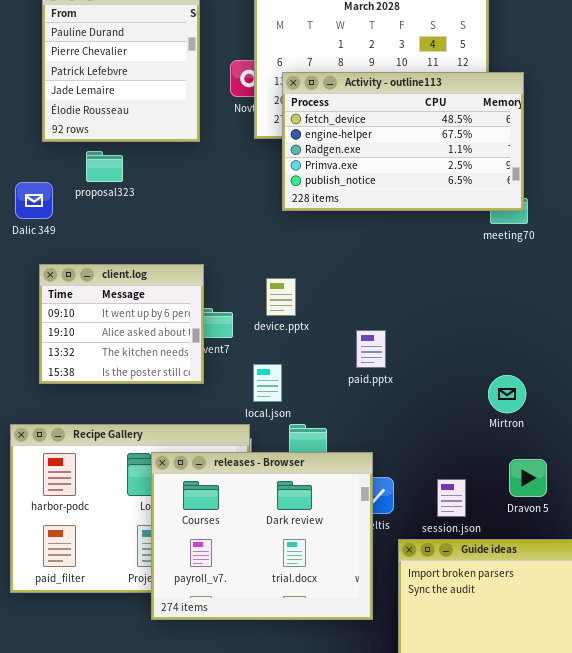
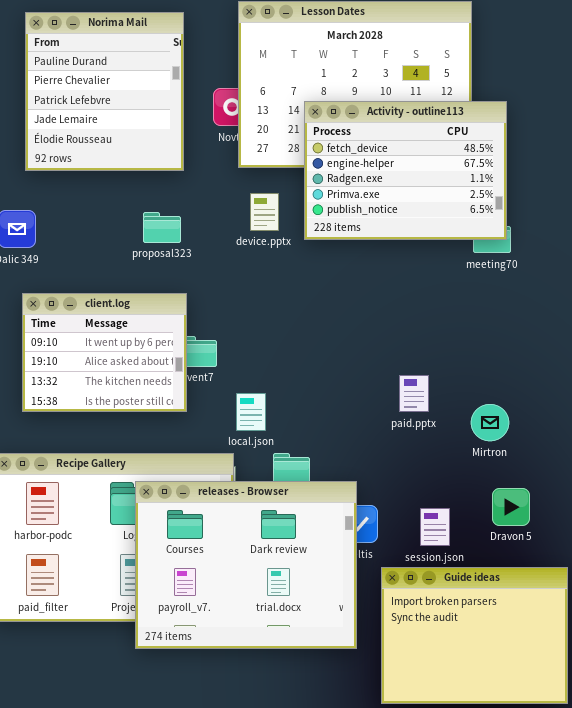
Activity - outline113: [282,72,524,211] -> [304,101,507,240], resized
proposal323: [86,151,123,182] -> [143,212,181,243], moved
device.pptx: [266,278,296,316] -> [250,193,279,231], moved
paid.pptx: [356,330,386,368] -> [399,375,429,412], moved

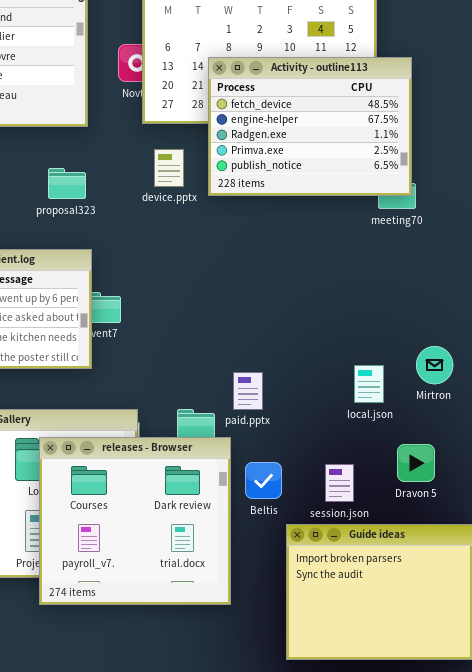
paid.pptx: [399,375,429,412] -> [233,372,263,410], moved
local.json: [236,393,266,431] -> [354,365,384,403], moved
Mirtron: [471,404,509,441] -> [416,346,453,384], moved
releases - Browser: [135,481,357,649] -> [39,437,231,605], resized

